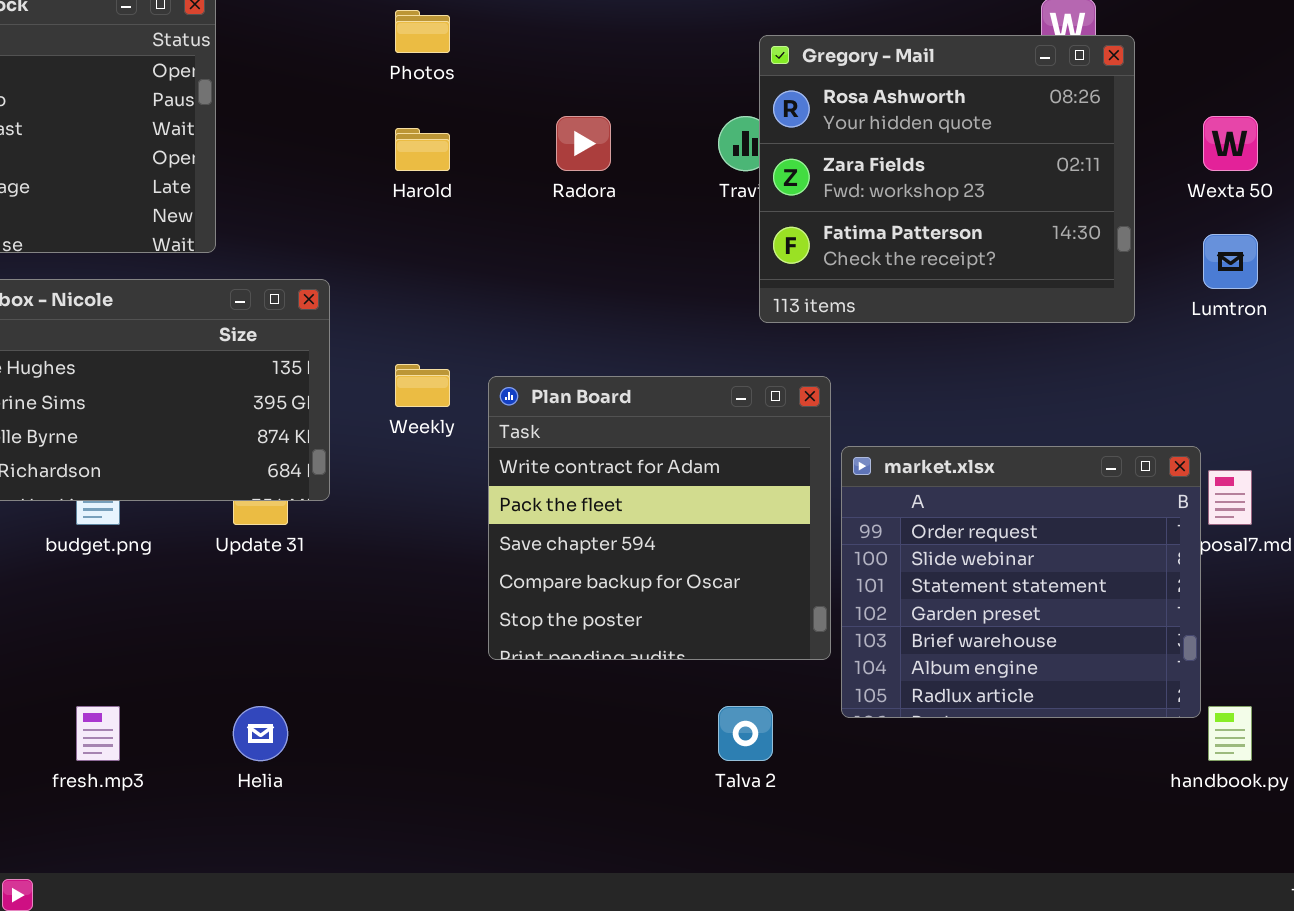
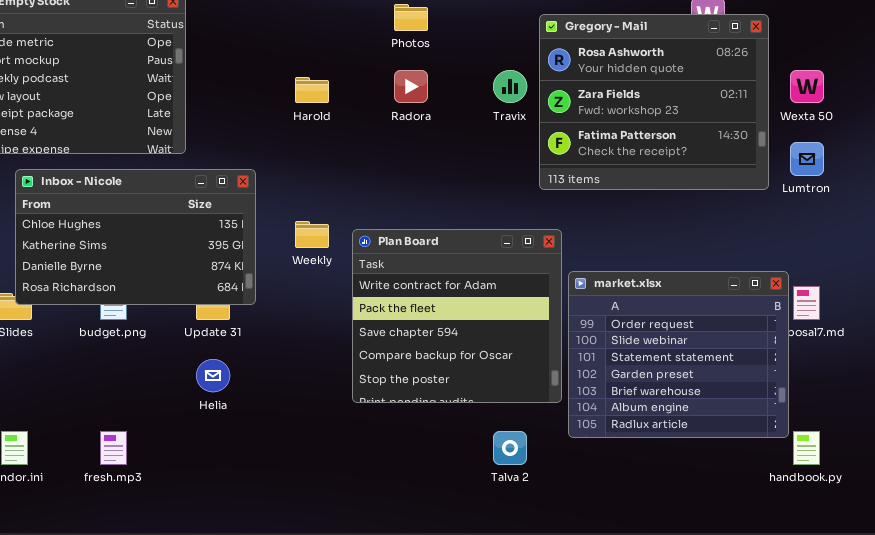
Photos: [395,10,450,53] -> [394,4,428,31], moved
Gregory - Mail: [759,35,1135,323] -> [539,14,769,190], moved
Helia: [233,706,288,761] -> [196,359,230,392], moved

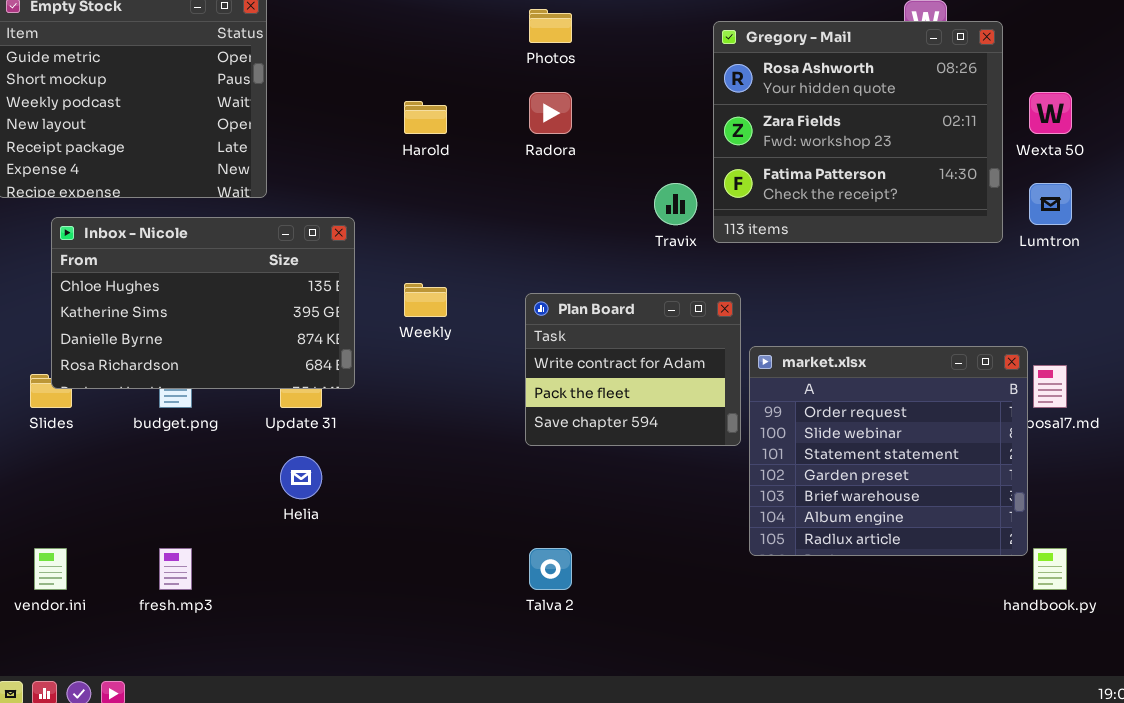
Travix: [493,70,527,103] -> [654,183,697,225], moved
Plan Board: [352,229,562,403] -> [525,293,741,446], resized
Talva 2: [493,431,527,465] -> [529,548,572,590], moved

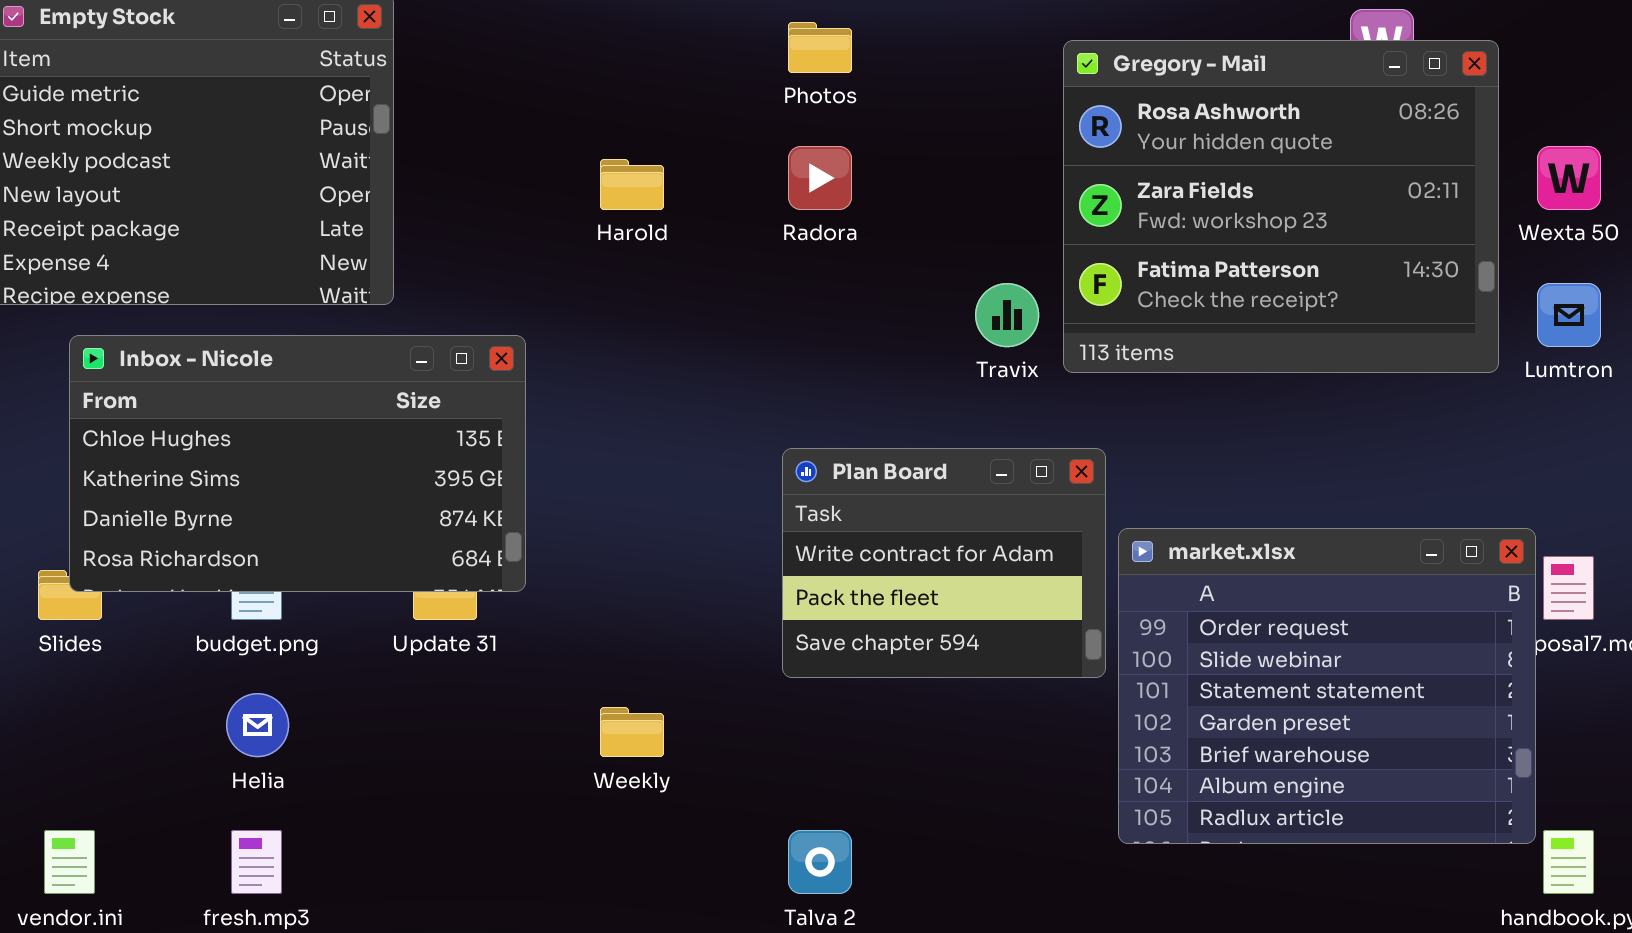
Weekly: [404,283,447,317] -> [600,707,664,757], moved
Helia: [280,456,322,499] -> [226,693,289,757], moved

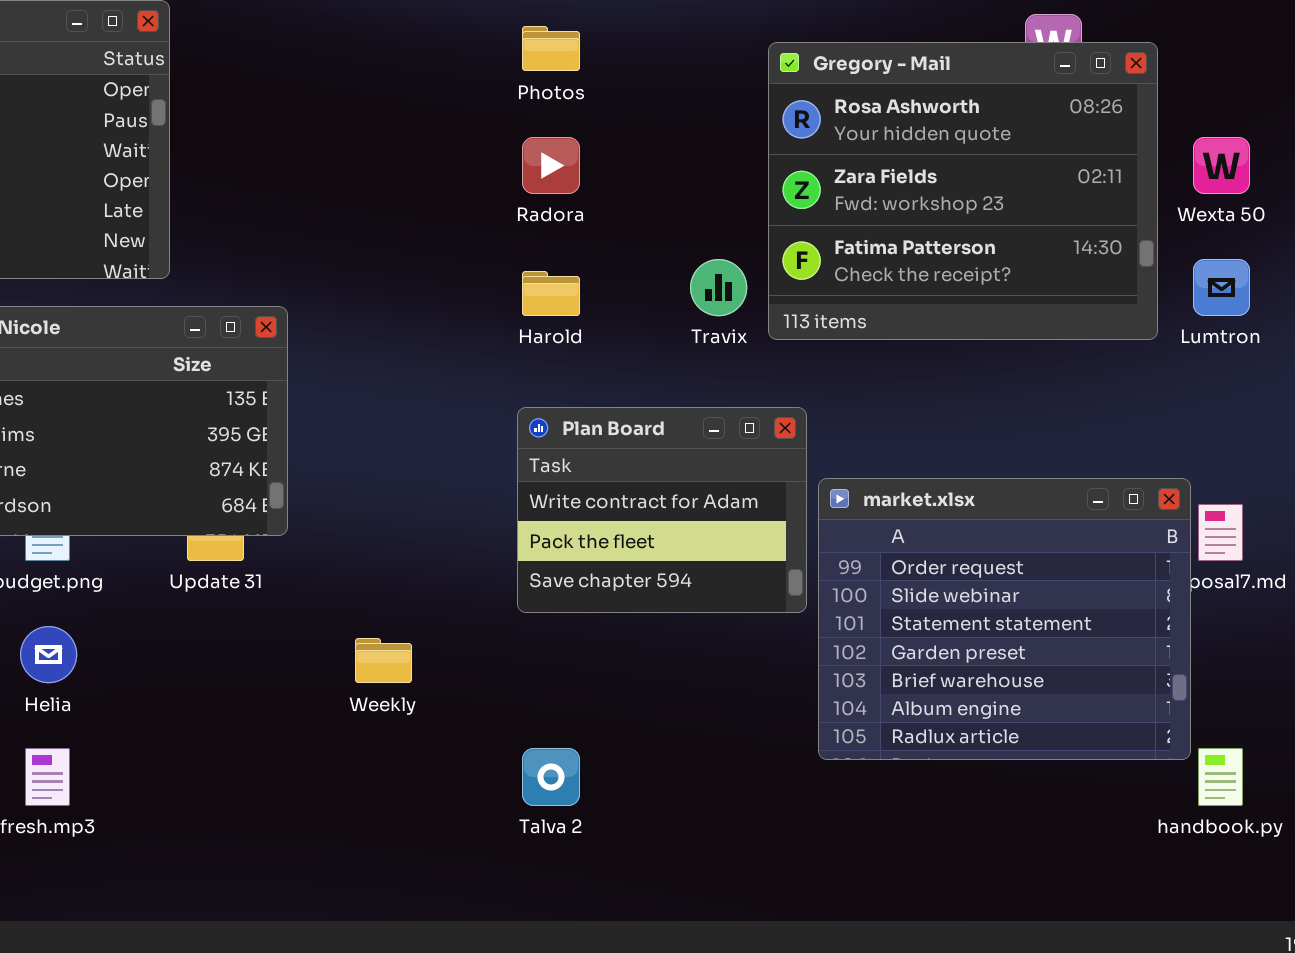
Harold: [600,159,664,210] -> [522,271,580,316], moved

